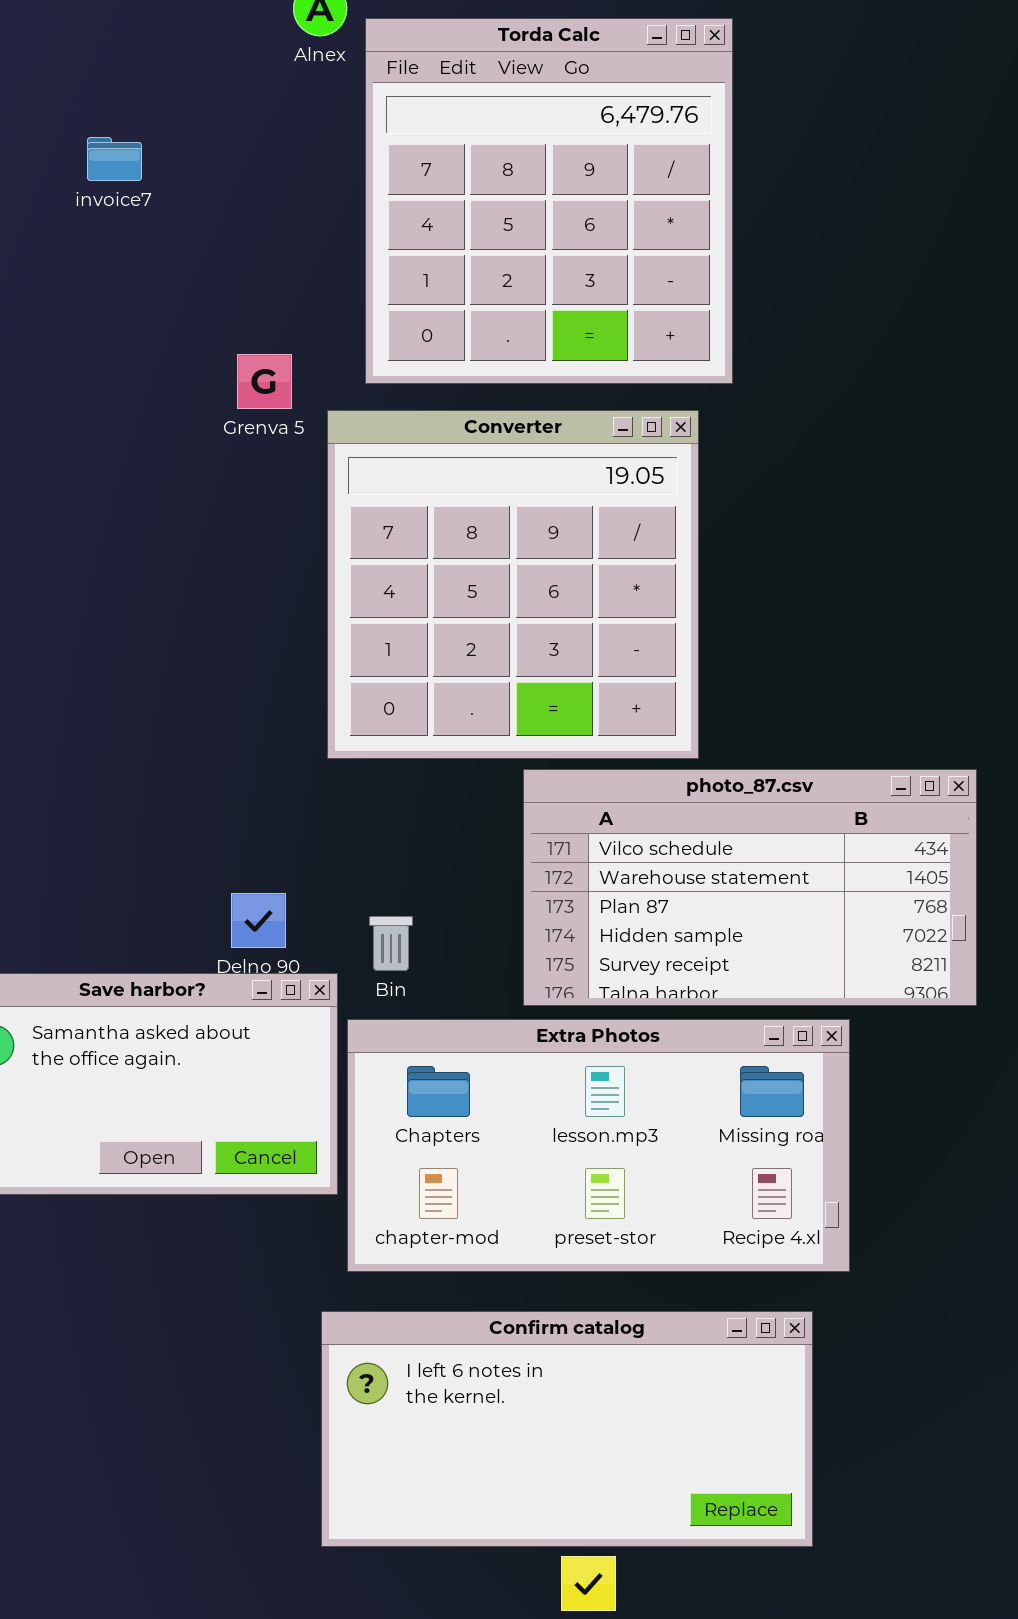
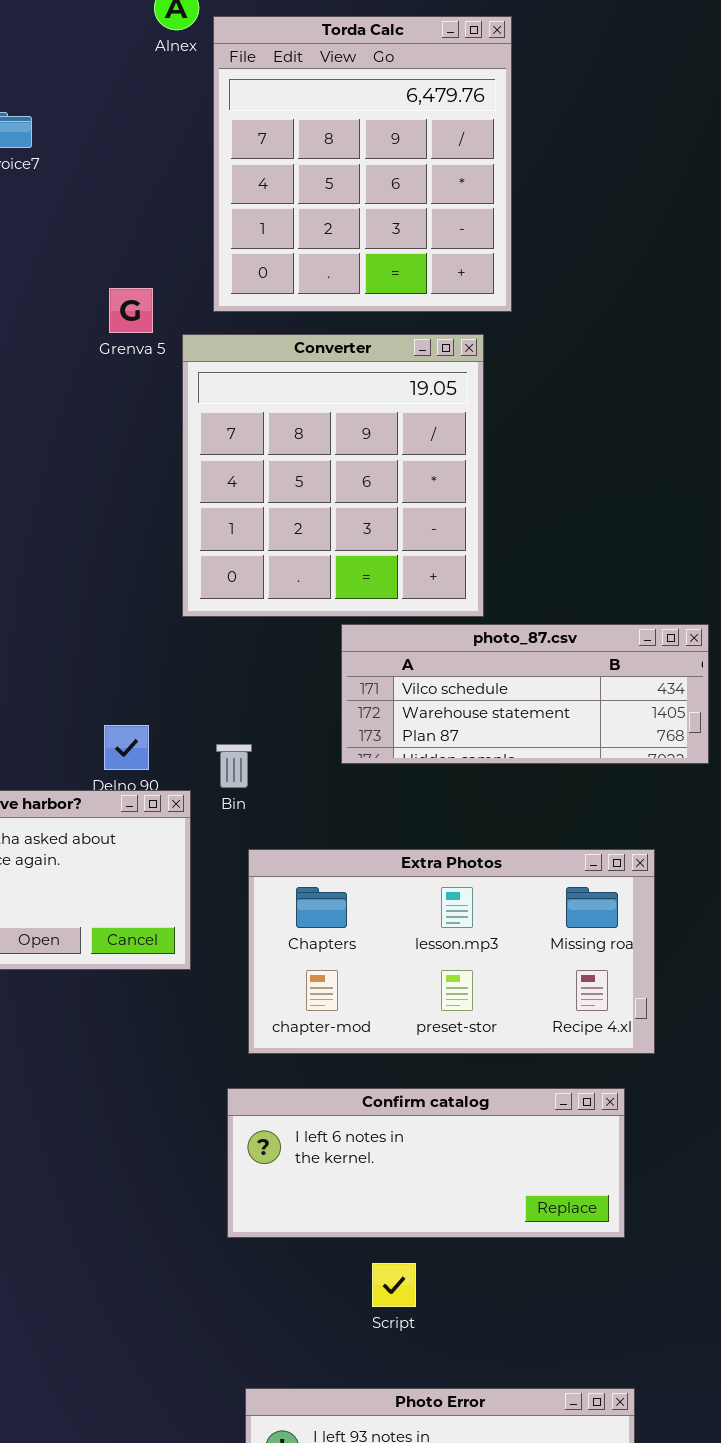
photo_87.csv: [523,769,977,1006] -> [341,624,709,764], resized
Extra Photos: [347,1019,850,1272] -> [248,849,655,1054], moved
Confirm catalog: [321,1311,813,1547] -> [227,1088,625,1238], moved, resized

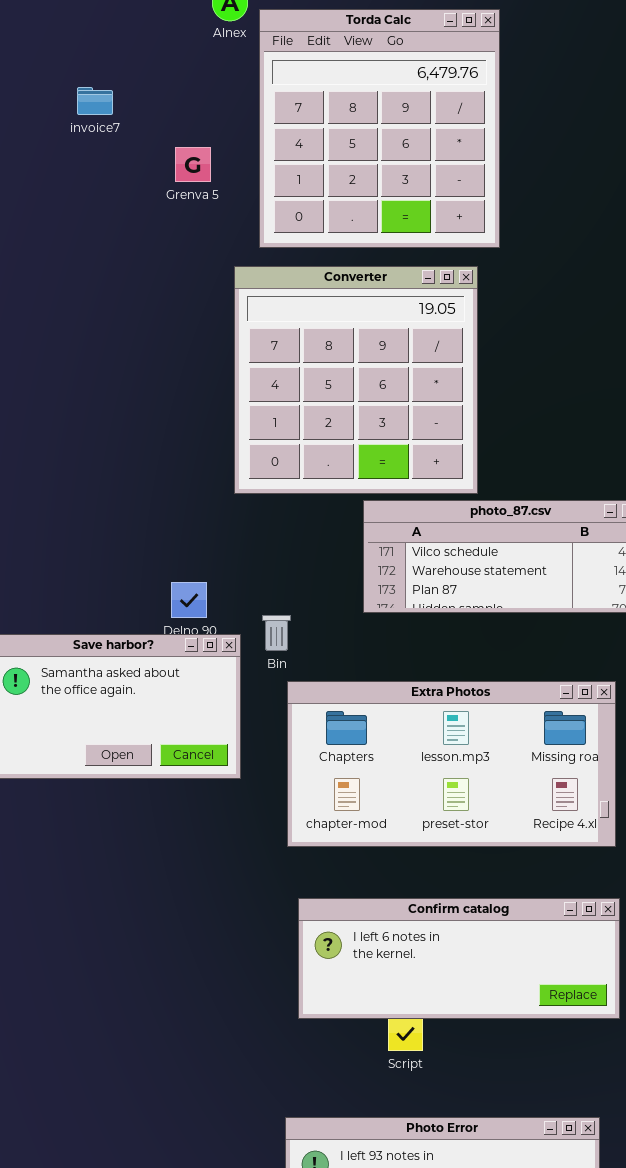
Grenva 5: [109,288,153,333] -> [175,147,211,182], moved
Bin: [216,744,252,788] -> [262,615,291,651], moved
Confirm catalog: [227,1088,625,1238] -> [298,898,620,1019], moved

